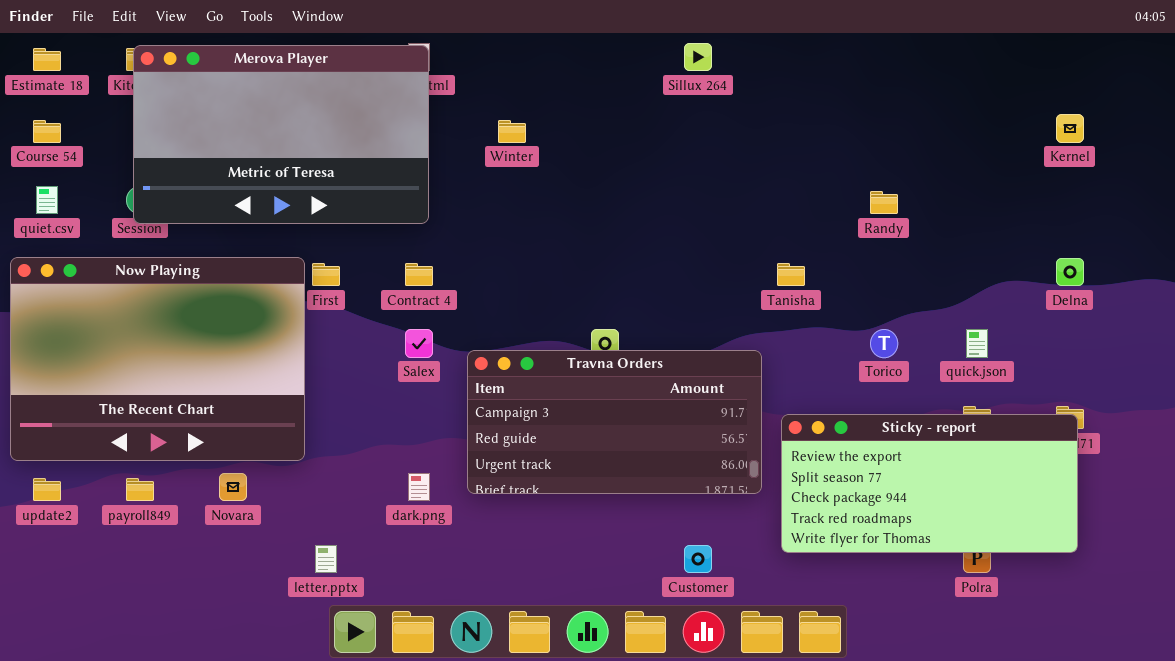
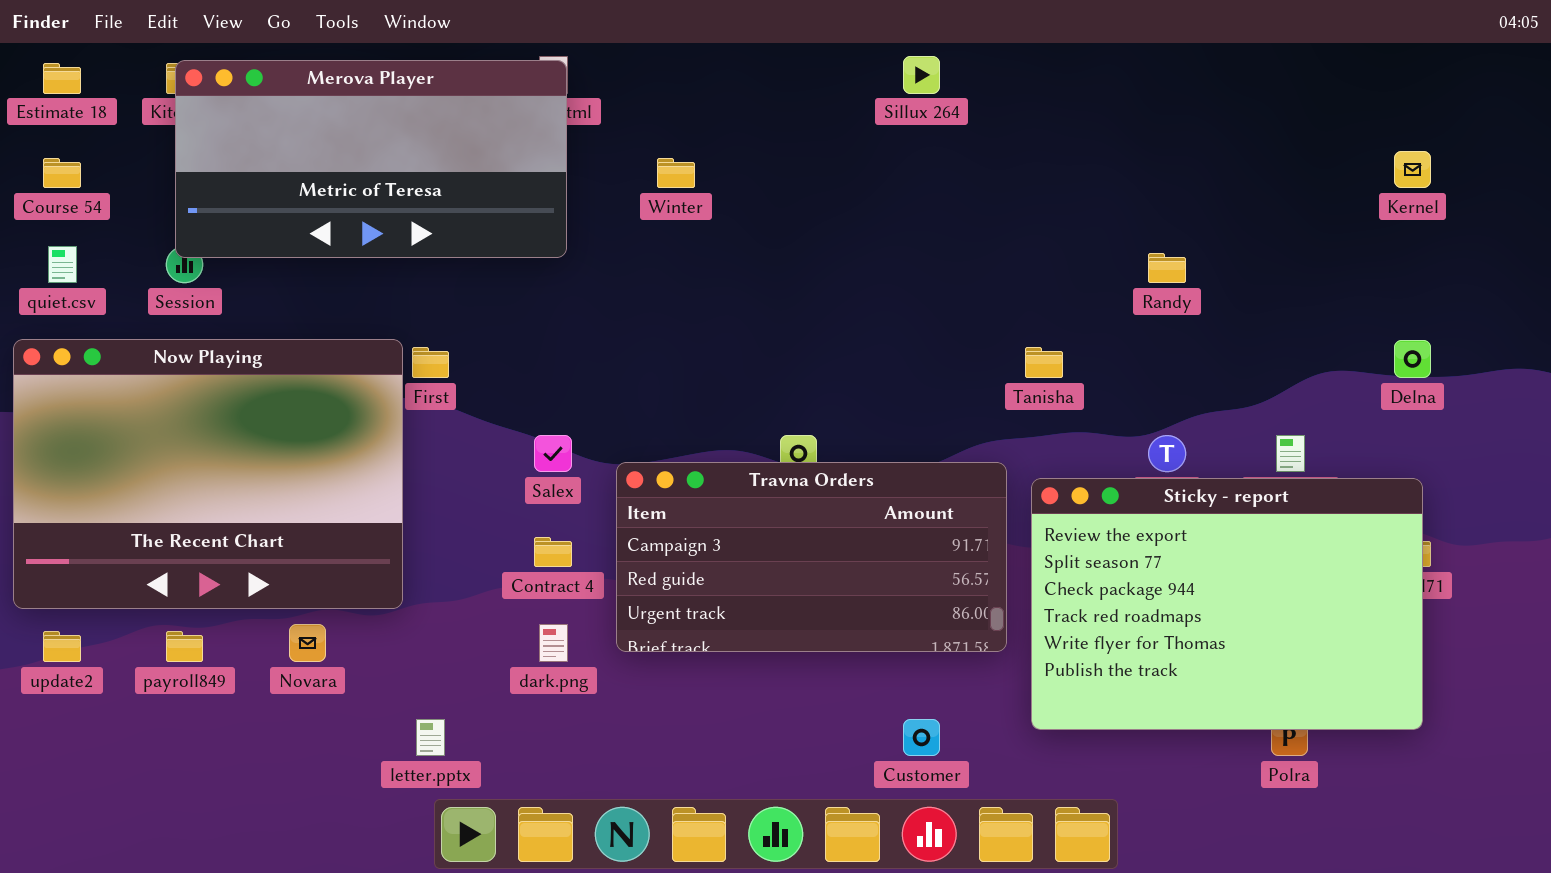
Merova Player: [133,45,429,224] -> [175,60,567,258], resized
Contract 4: [405,263,433,286] -> [534,537,572,567], moved
Sticky - report: [781,414,1078,553] -> [1031,478,1423,730], resized

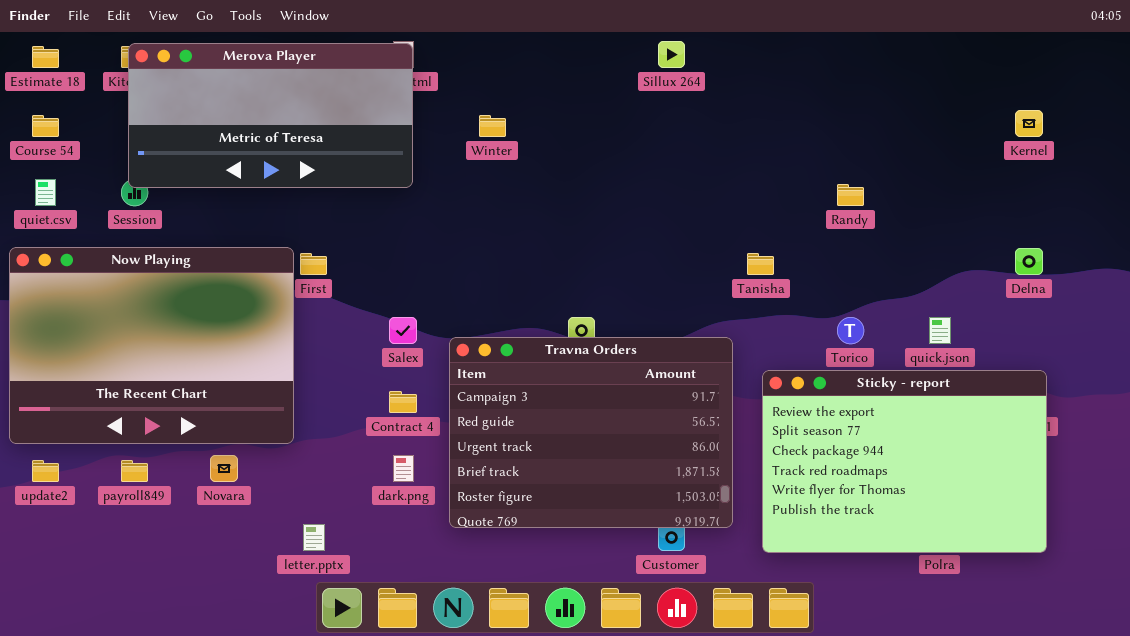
Travna Orders: [616,462,1007,652] -> [449,337,733,528], resized
Sticky - report: [1031,478,1423,730] -> [762,370,1047,553], moved

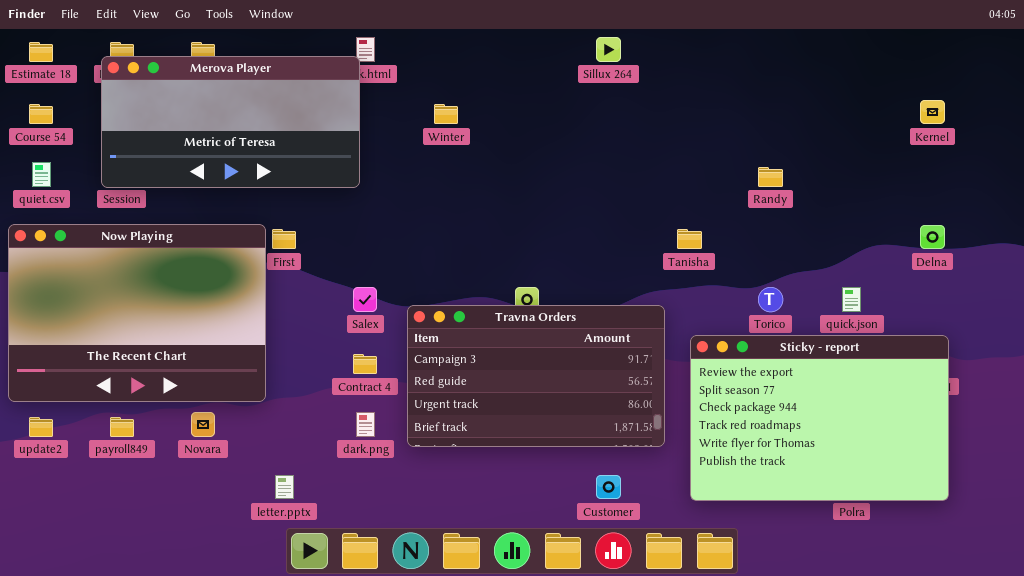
Merova Player: [128,43,413,188] -> [101,56,360,188], moved
Travna Orders: [449,337,733,528] -> [407,305,665,447], resized

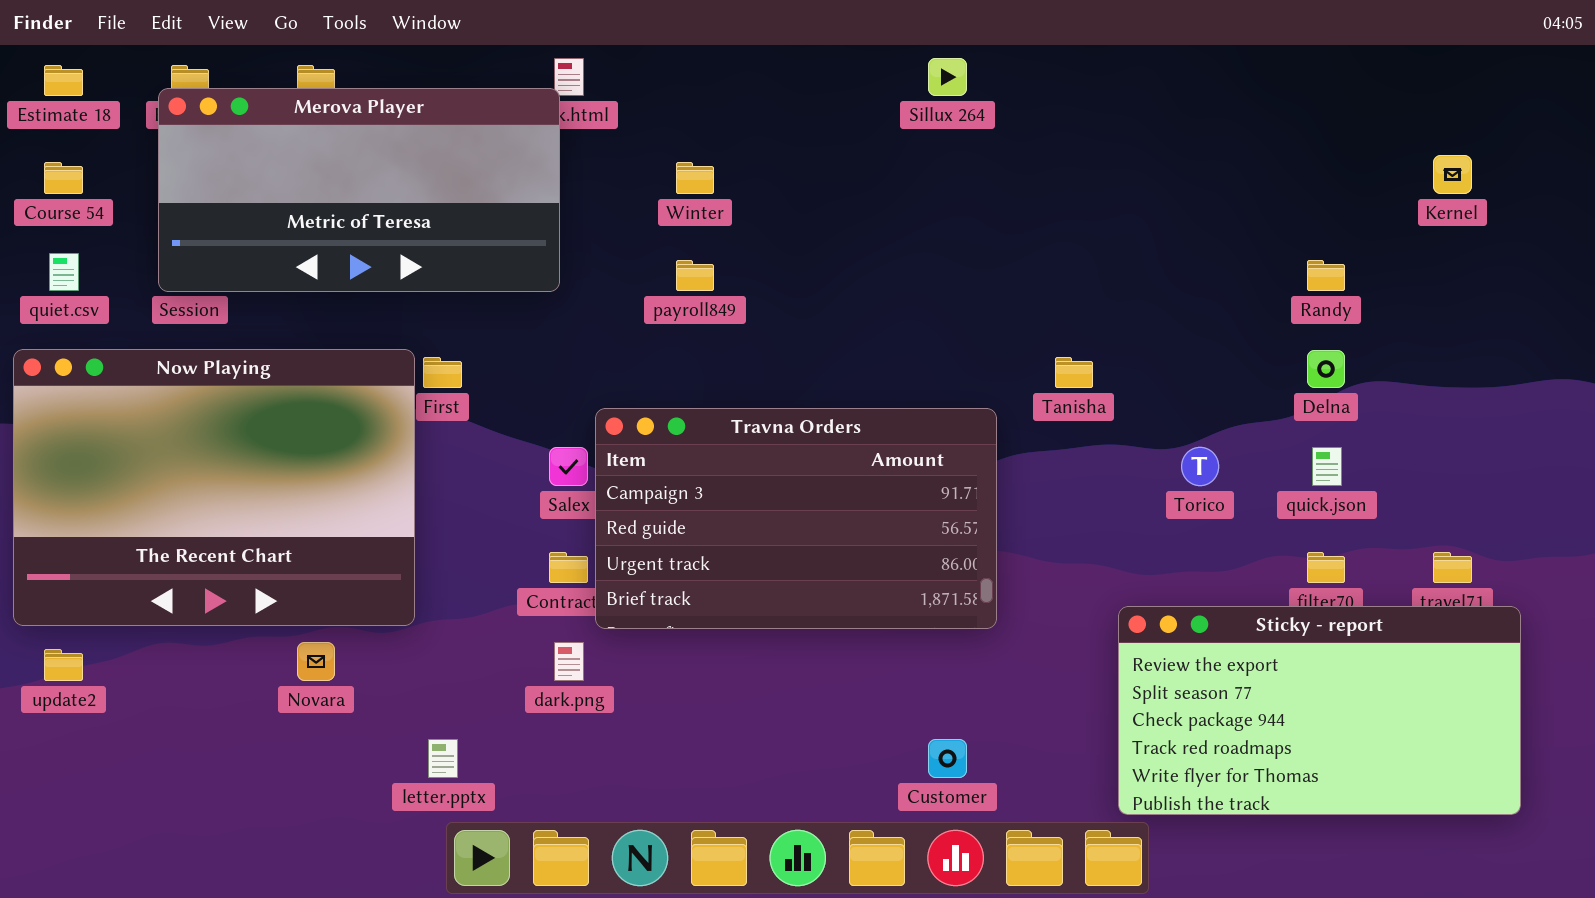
Randy: [758,167,783,187] -> [1307,260,1345,291], moved
Delna: [920,225,945,249] -> [1307,350,1345,388], moved
Travna Orders: [407,305,665,447] -> [595,408,997,629], moved
Sticky - report: [690,335,949,501] -> [1118,606,1521,815], moved, resized
payroll849: [110,417,134,437] -> [676,260,714,291], moved

